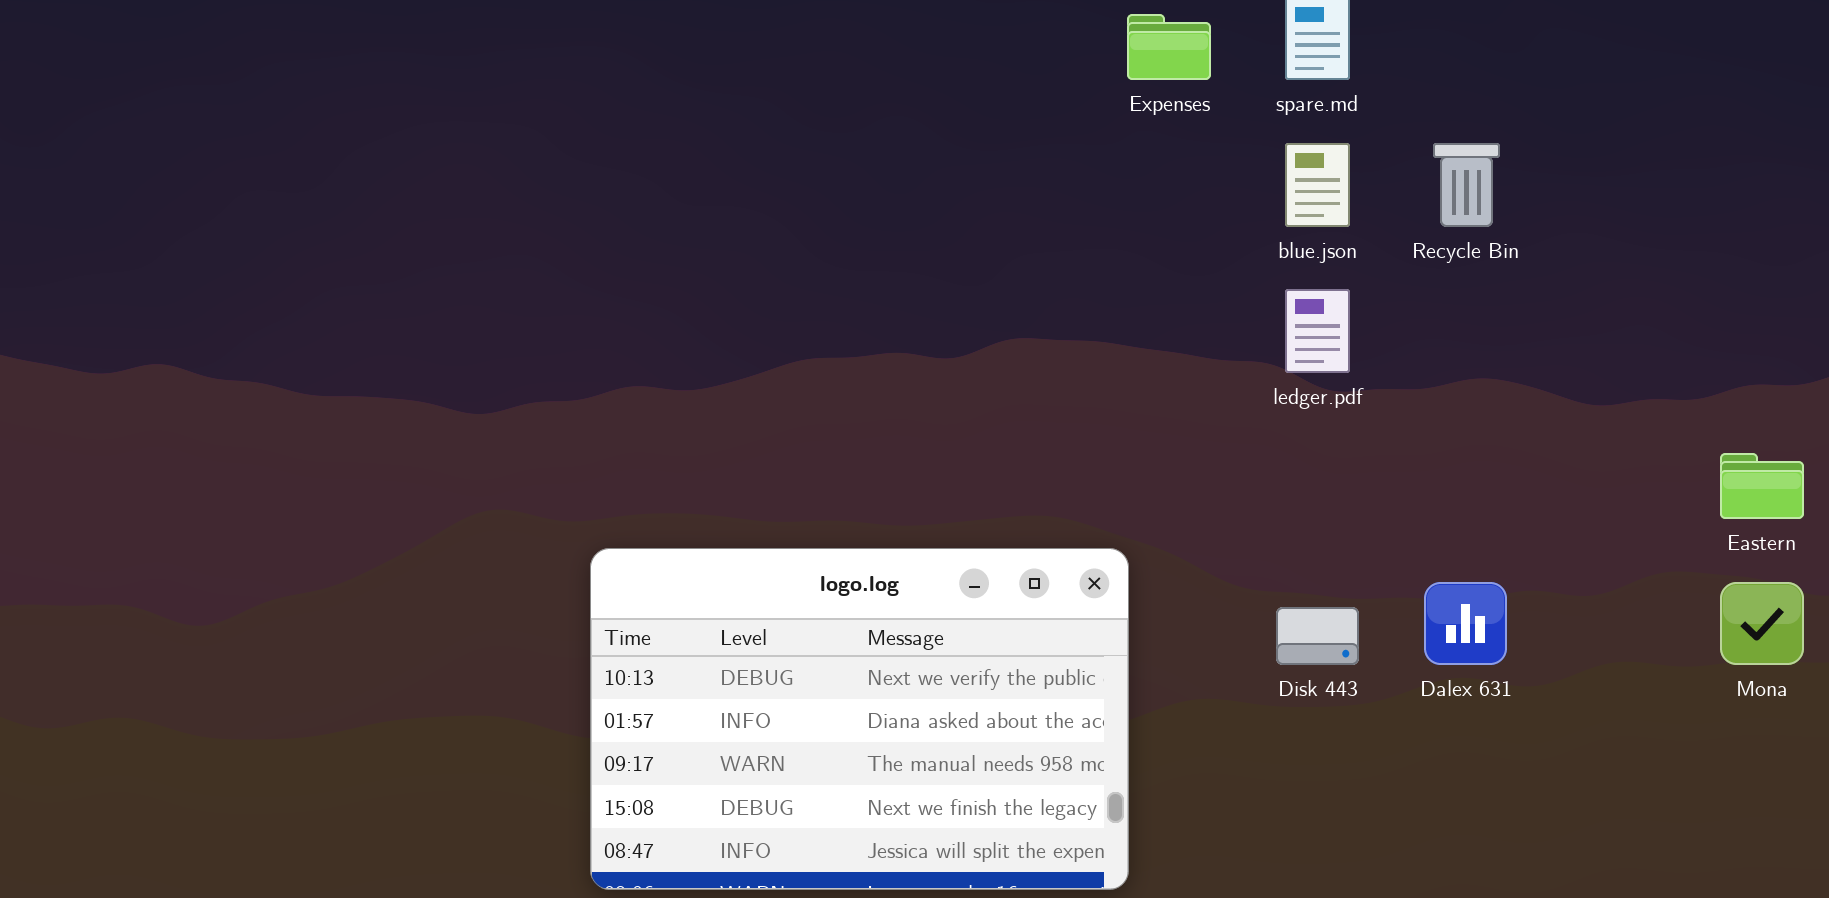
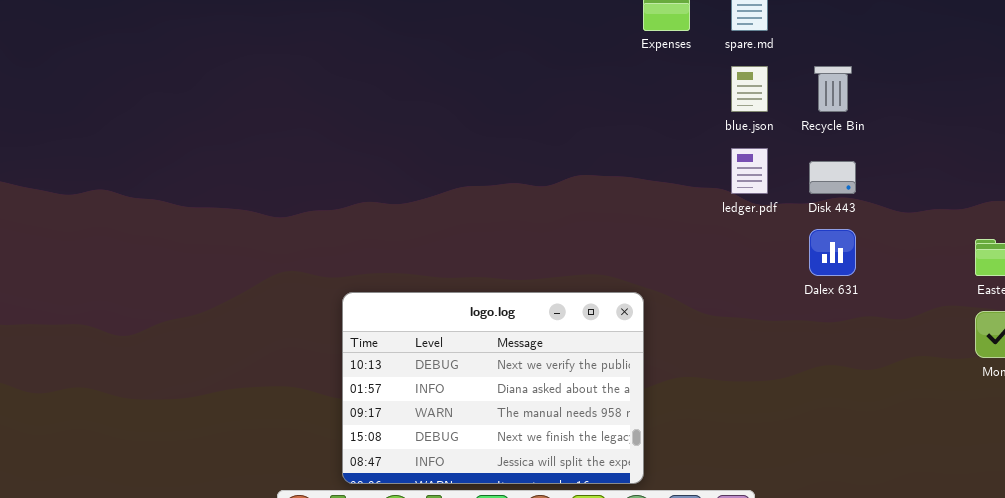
Dalex 631: [1424,582,1507,665] -> [809,229,856,276], moved
Disk 443: [1276,607,1359,665] -> [809,161,856,194], moved

